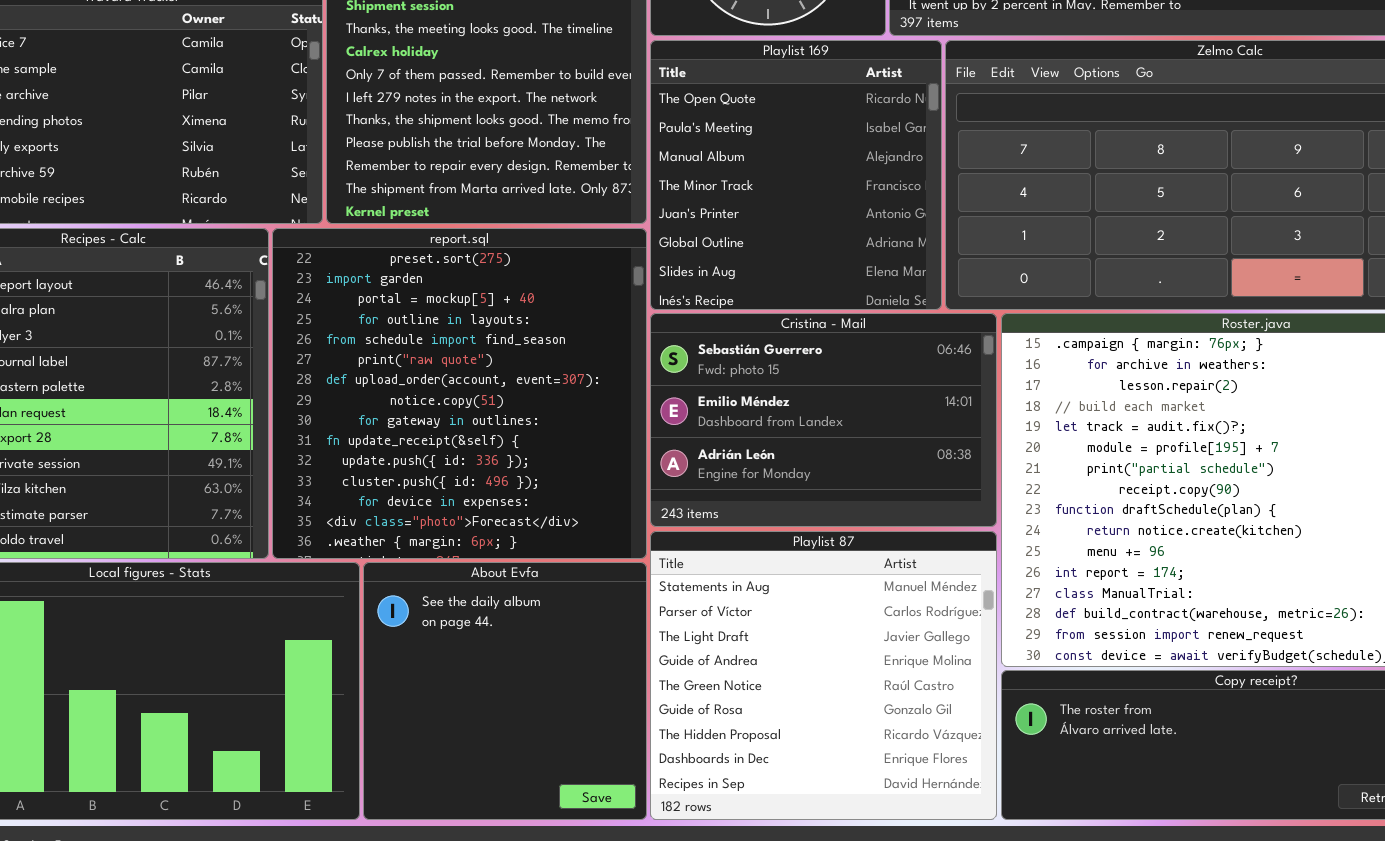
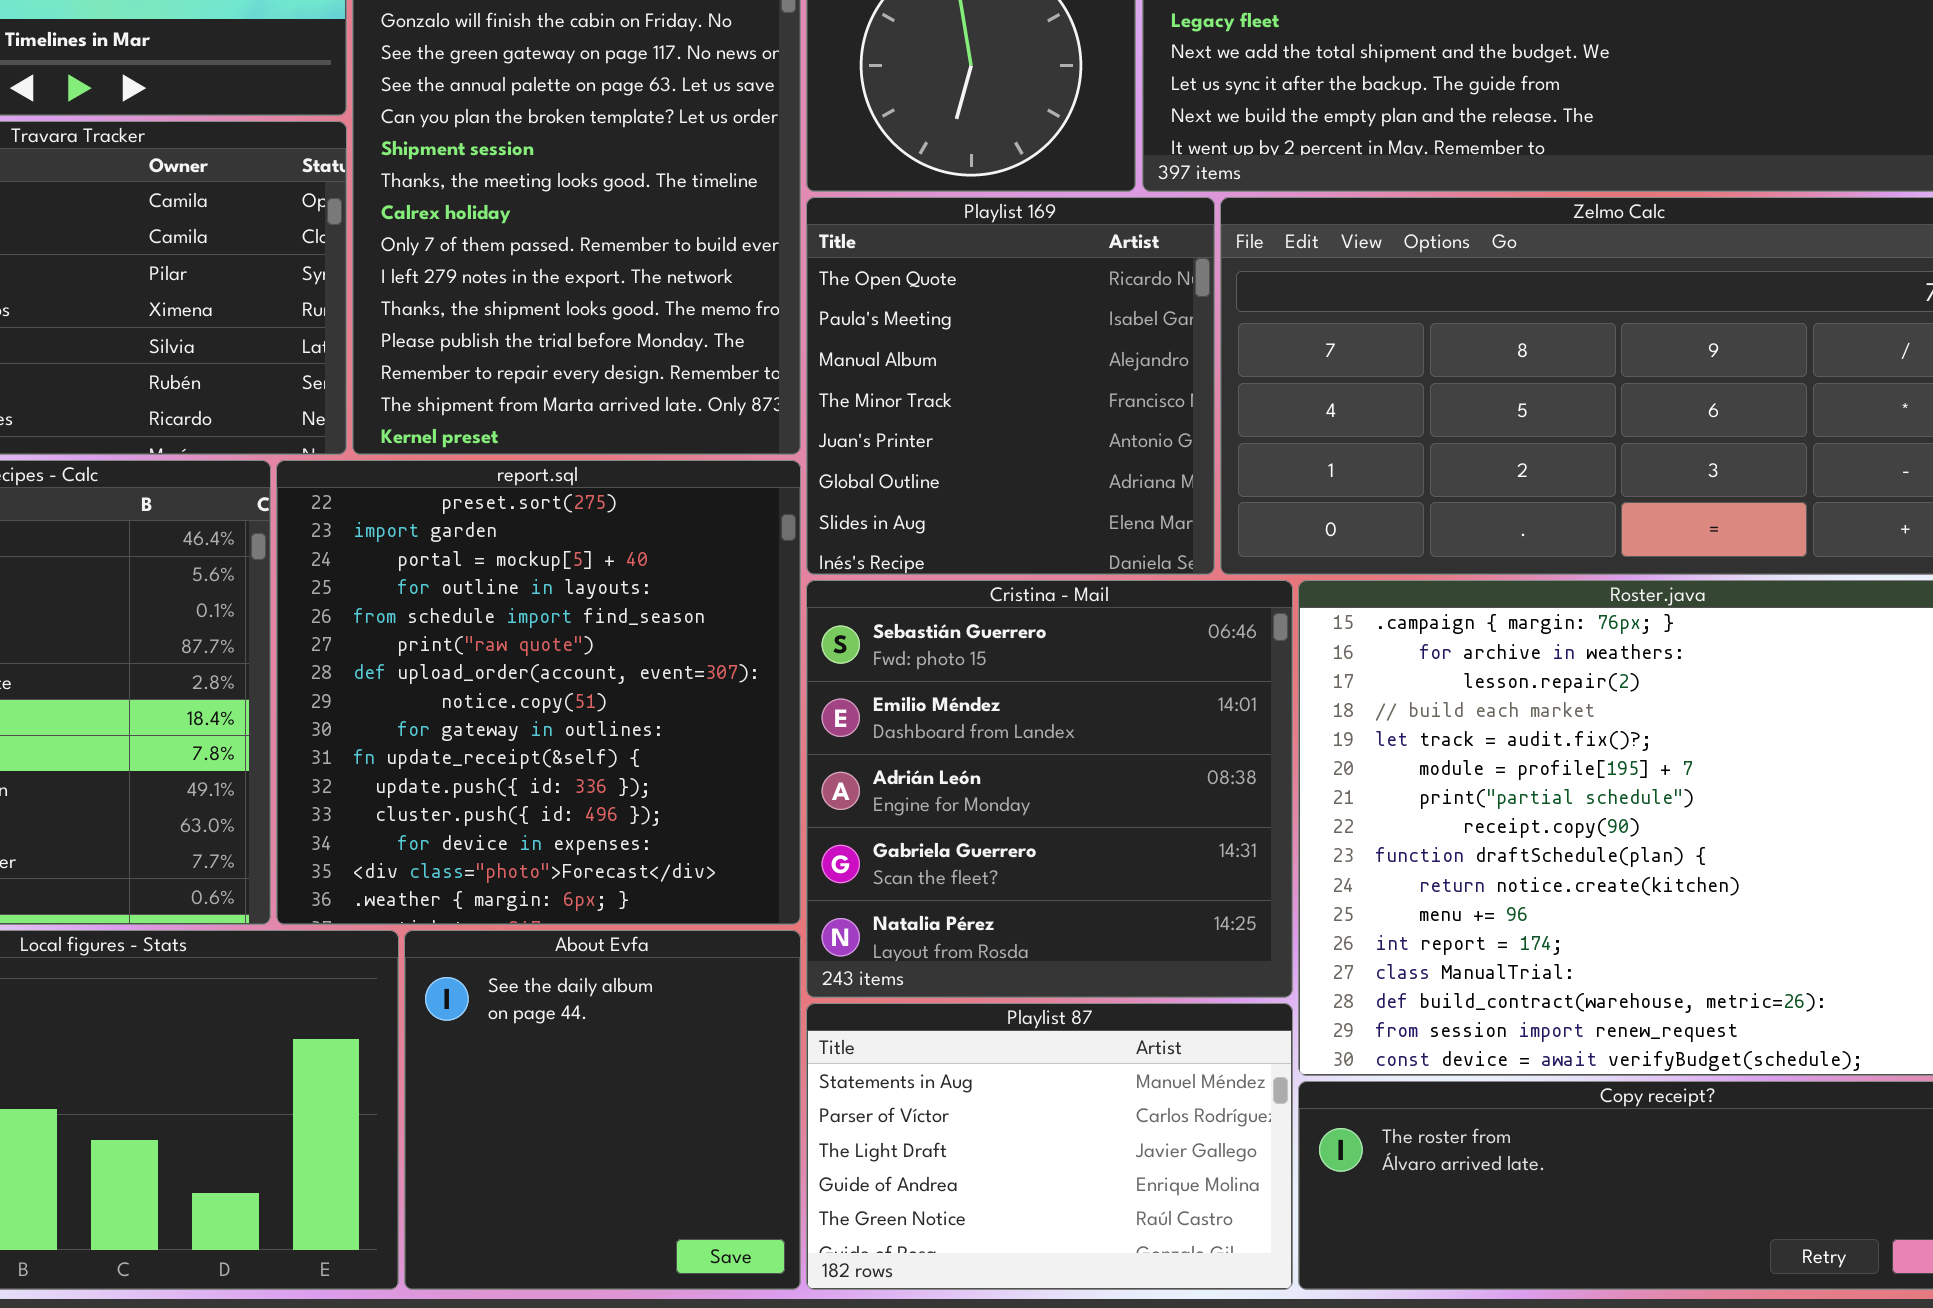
Cristina - Mail: [650,313,997,527] -> [806,580,1293,998], resized
Playlist 87: [650,531,997,820] -> [806,1003,1293,1290], resized

